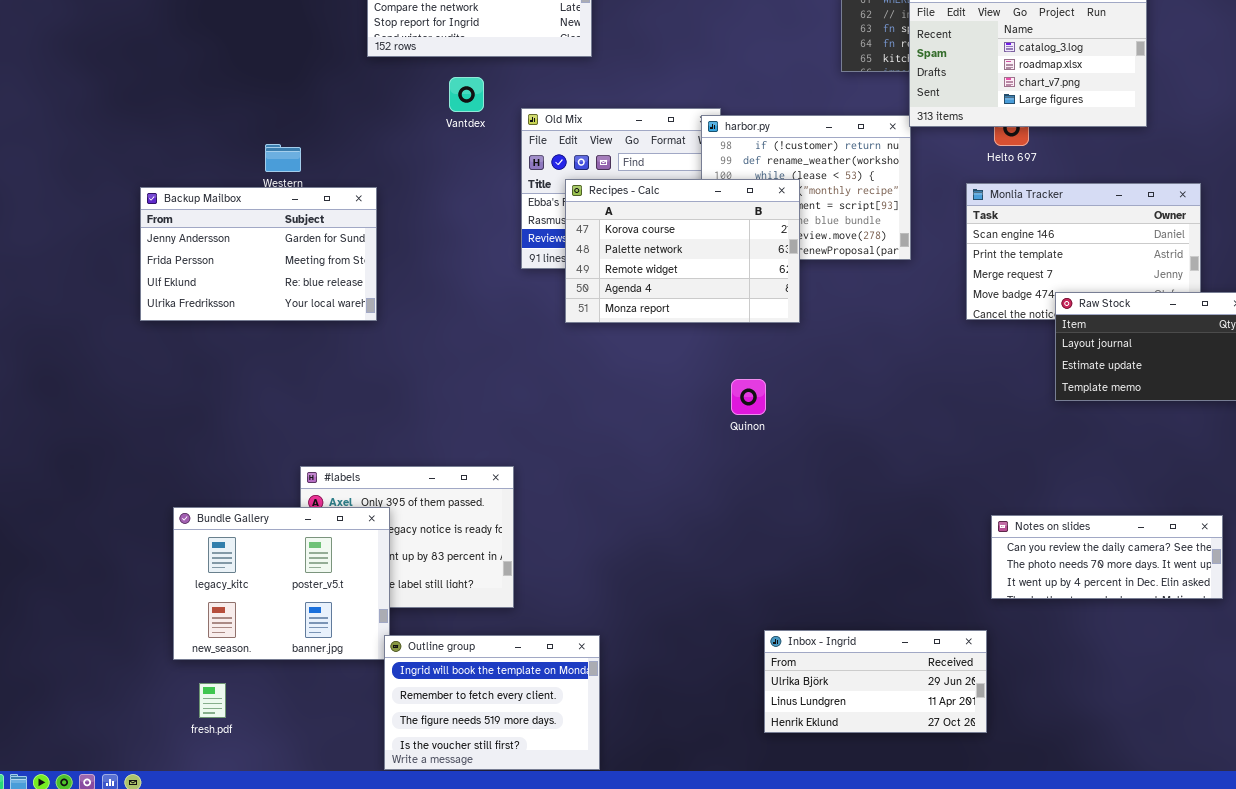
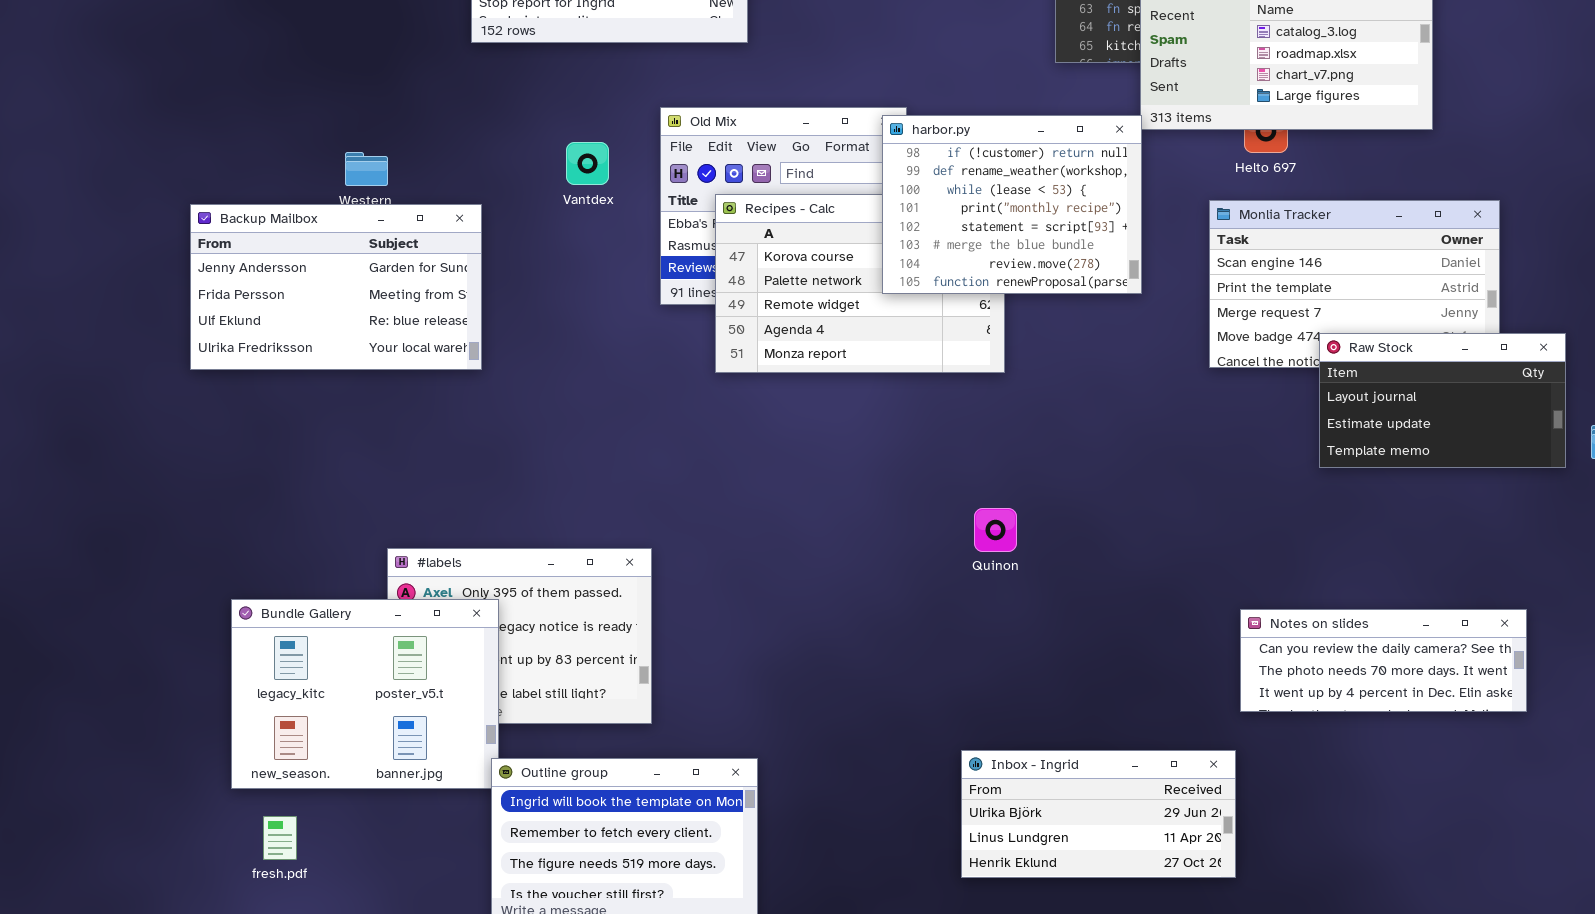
Vantdex: [449,77,484,112] -> [566,142,609,185], moved
harbor.py: [701,115,911,260] -> [882,115,1142,294], raised
Quinon: [731,379,766,415] -> [974,508,1017,552], moved

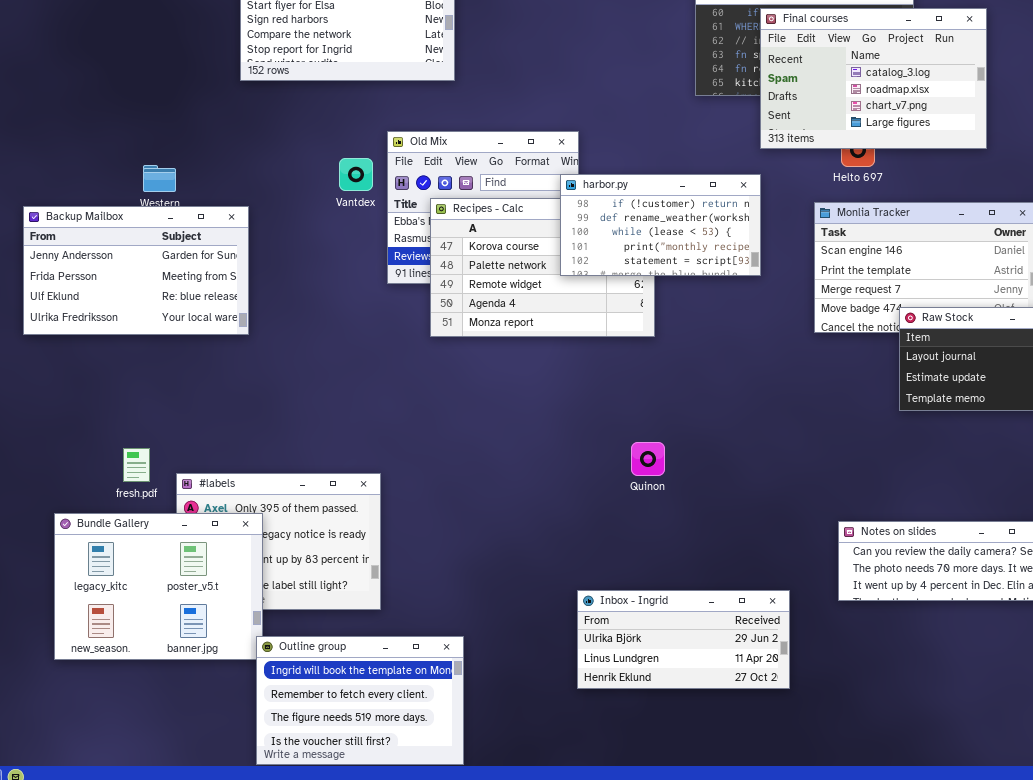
harbor.py: [882,115,1142,294] -> [560,174,761,276], resized
Vantdex: [566,142,609,185] -> [339,158,373,191], moved
Inbox - Ingrid: [961,750,1236,878] -> [577,590,790,689], moved
fresh.pdf: [263,816,297,860] -> [123,448,150,482], moved

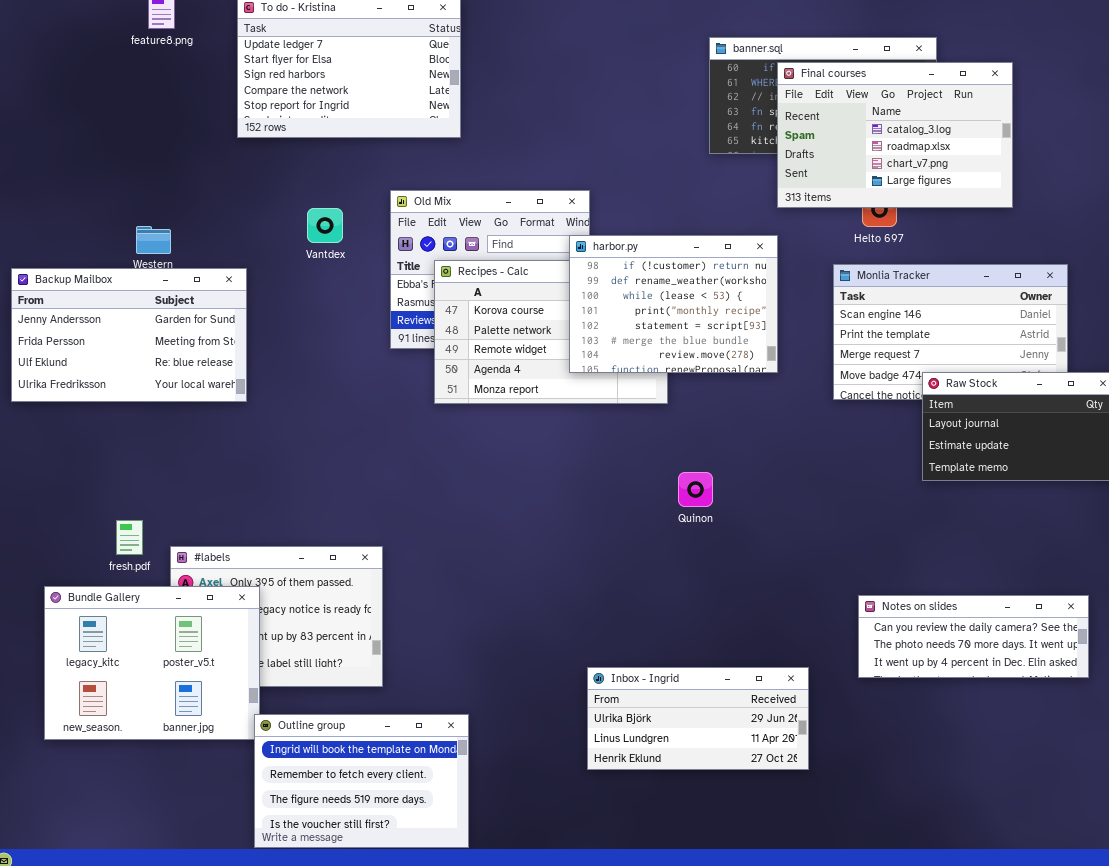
Vantdex: [339,158,373,191] -> [307,208,343,243], moved
harbor.py: [560,174,761,276] -> [569,235,778,373], resized
Quinon: [631,442,665,476] -> [678,472,713,507], moved

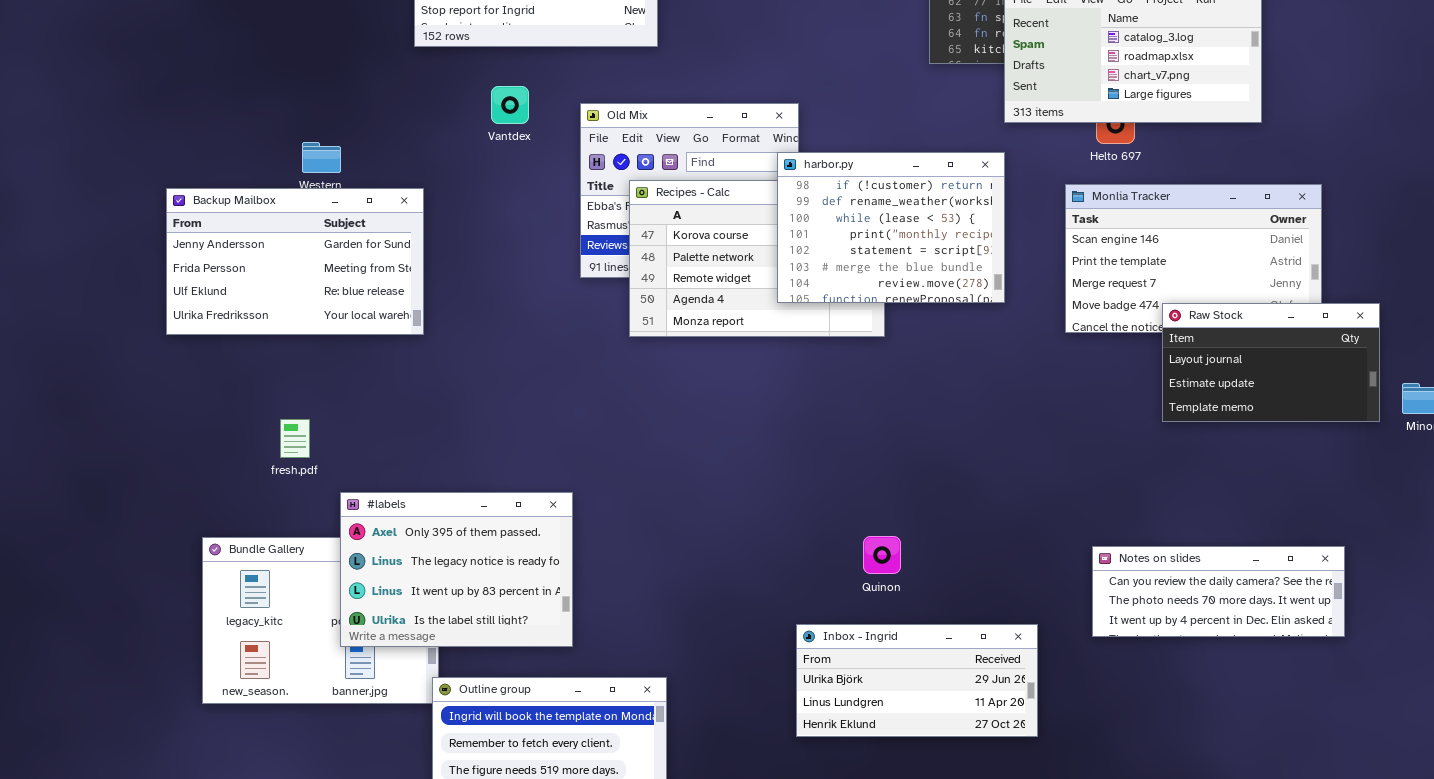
Vantdex: [307,208,343,243] -> [491,86,529,124], moved
Quinon: [678,472,713,507] -> [863,536,901,574], moved
fresh.pdf: [116,520,143,555] -> [280,419,310,458], moved
#labels: [170,546,383,687] -> [340,492,573,647], raised

